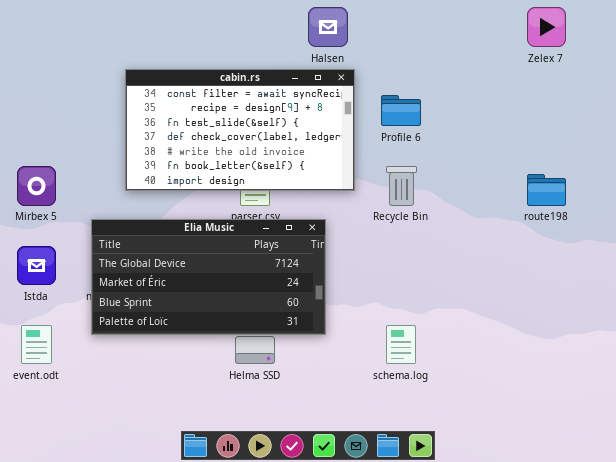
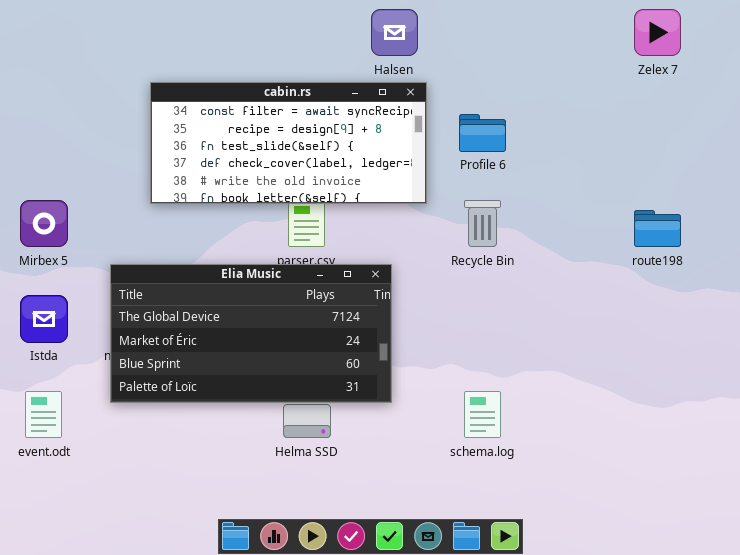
cabin.rs: [125,69,355,191] -> [150,82,427,204], resized

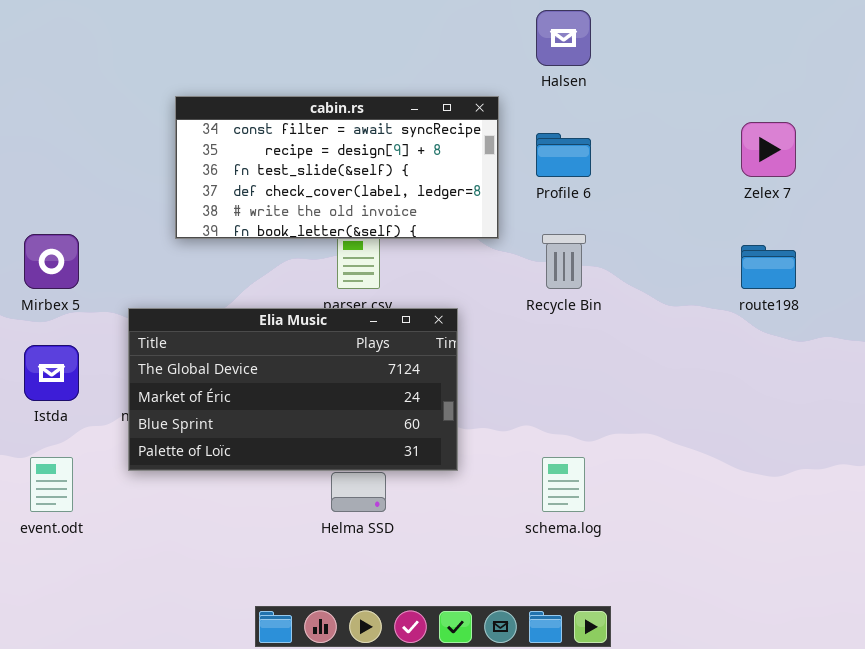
Halsen: [371,9,418,56] -> [536,10,591,66], moved
Zelex 7: [634,9,681,56] -> [741,122,796,177], moved

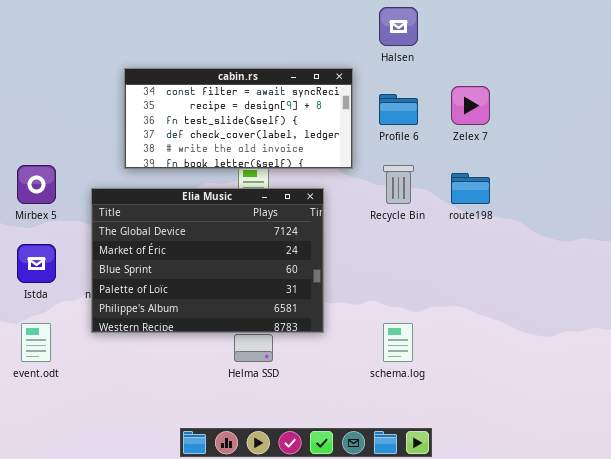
Zelex 7: [741,122,796,177] -> [451,86,490,125], moved
route198: [741,245,796,289] -> [451,173,490,204], moved
Elia Music: [128,308,458,471] -> [91,188,324,333], resized

